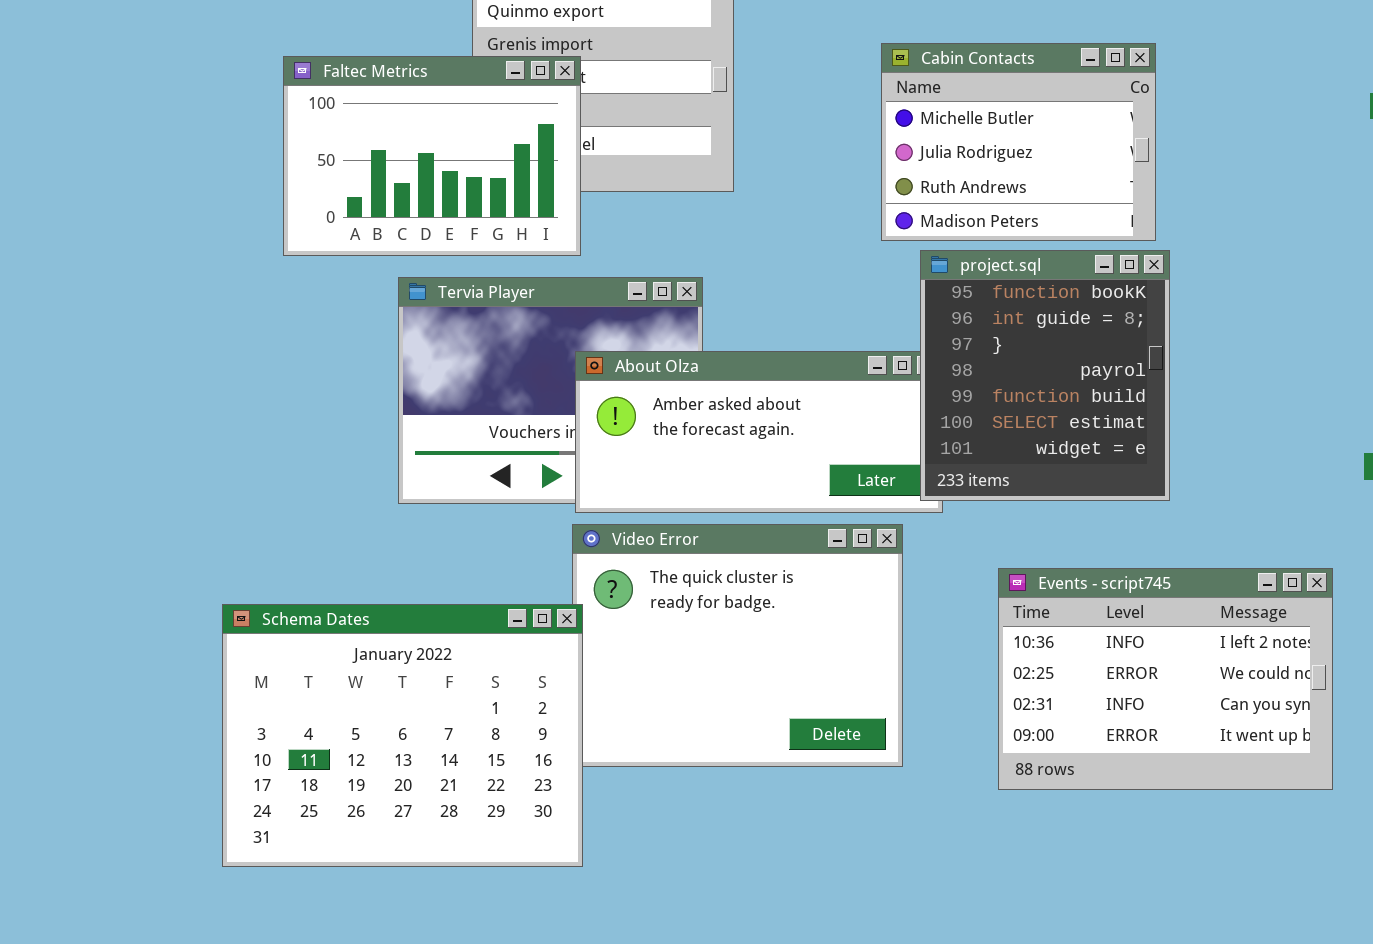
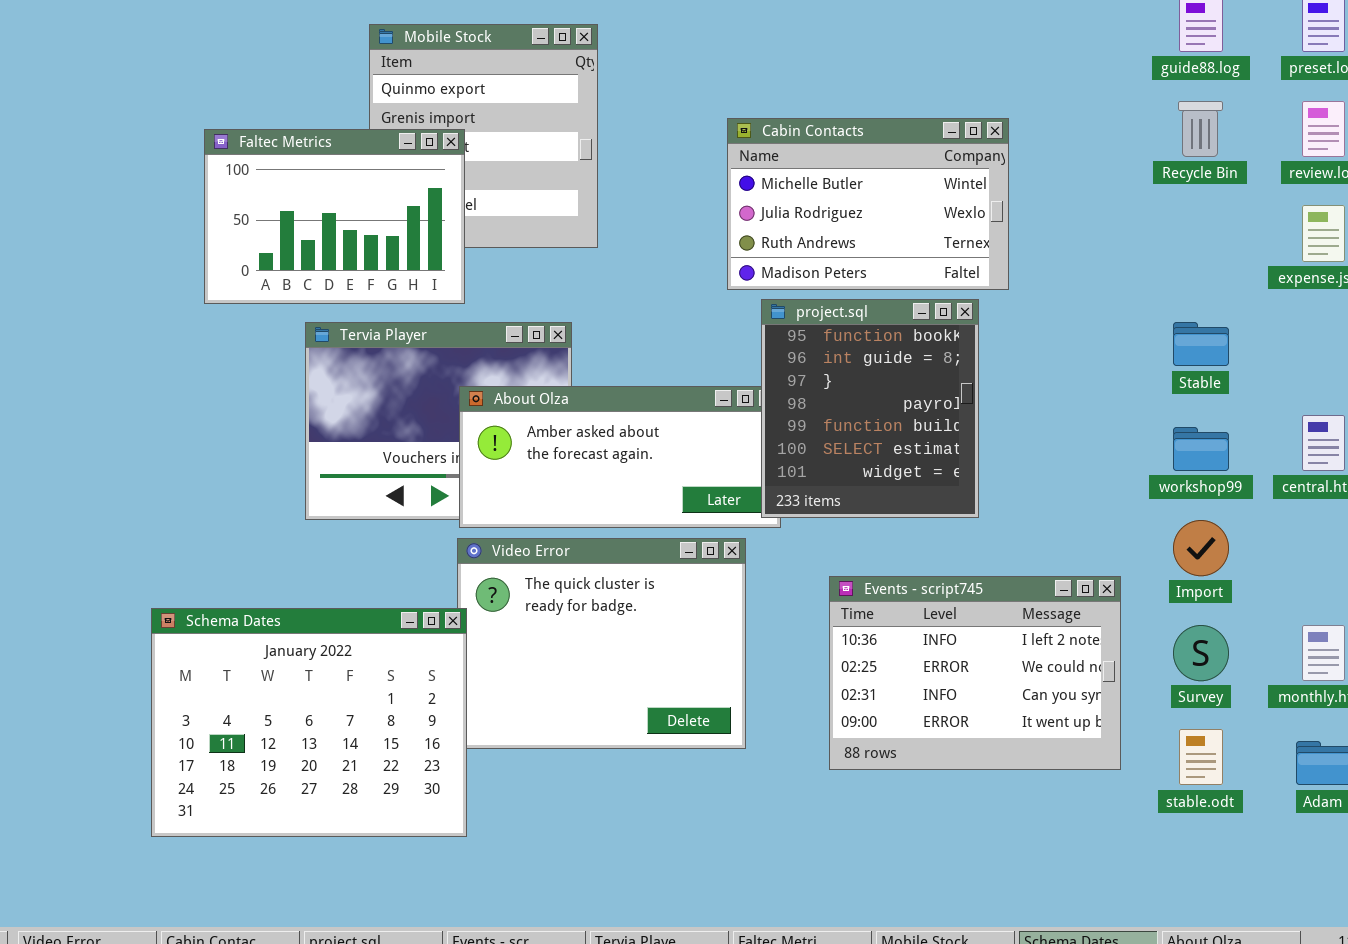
Cabin Contacts: [881,43,1156,241] -> [727,118,1009,290], resized

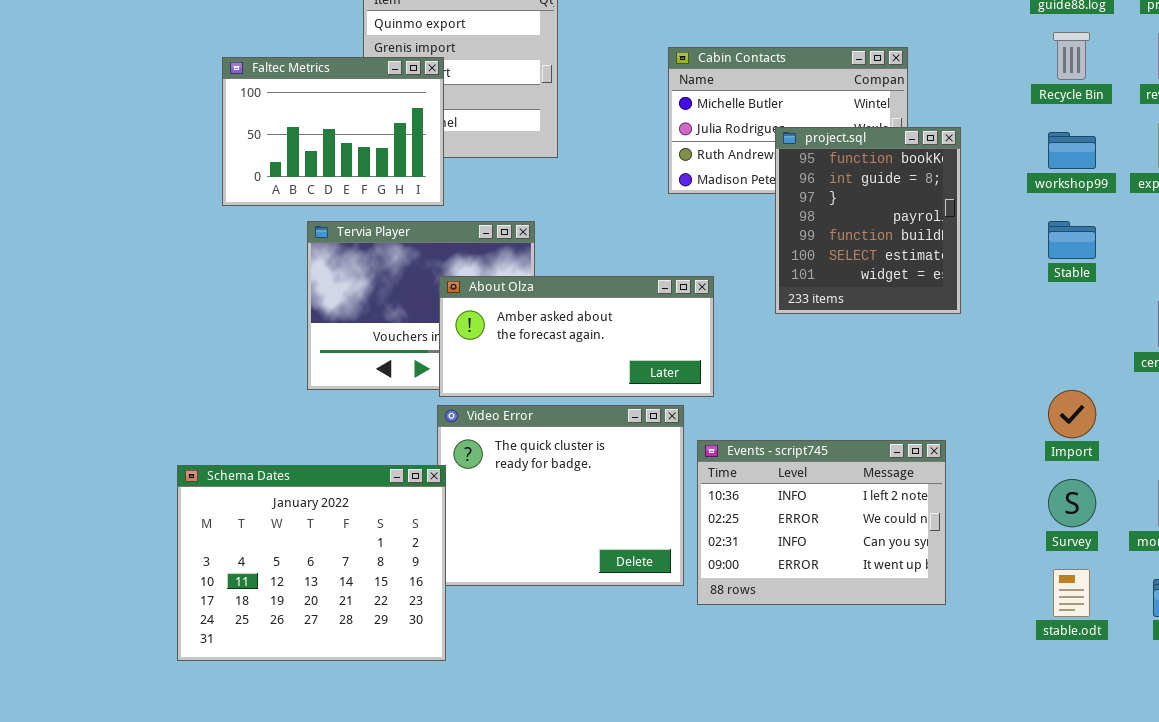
project.sql: [761,299,979,518] -> [775,127,961,314], moved
workshop99: [1173,427,1229,471] -> [1048,132,1096,169], moved
Events - script745: [829,576,1121,770] -> [697,440,946,605], moved

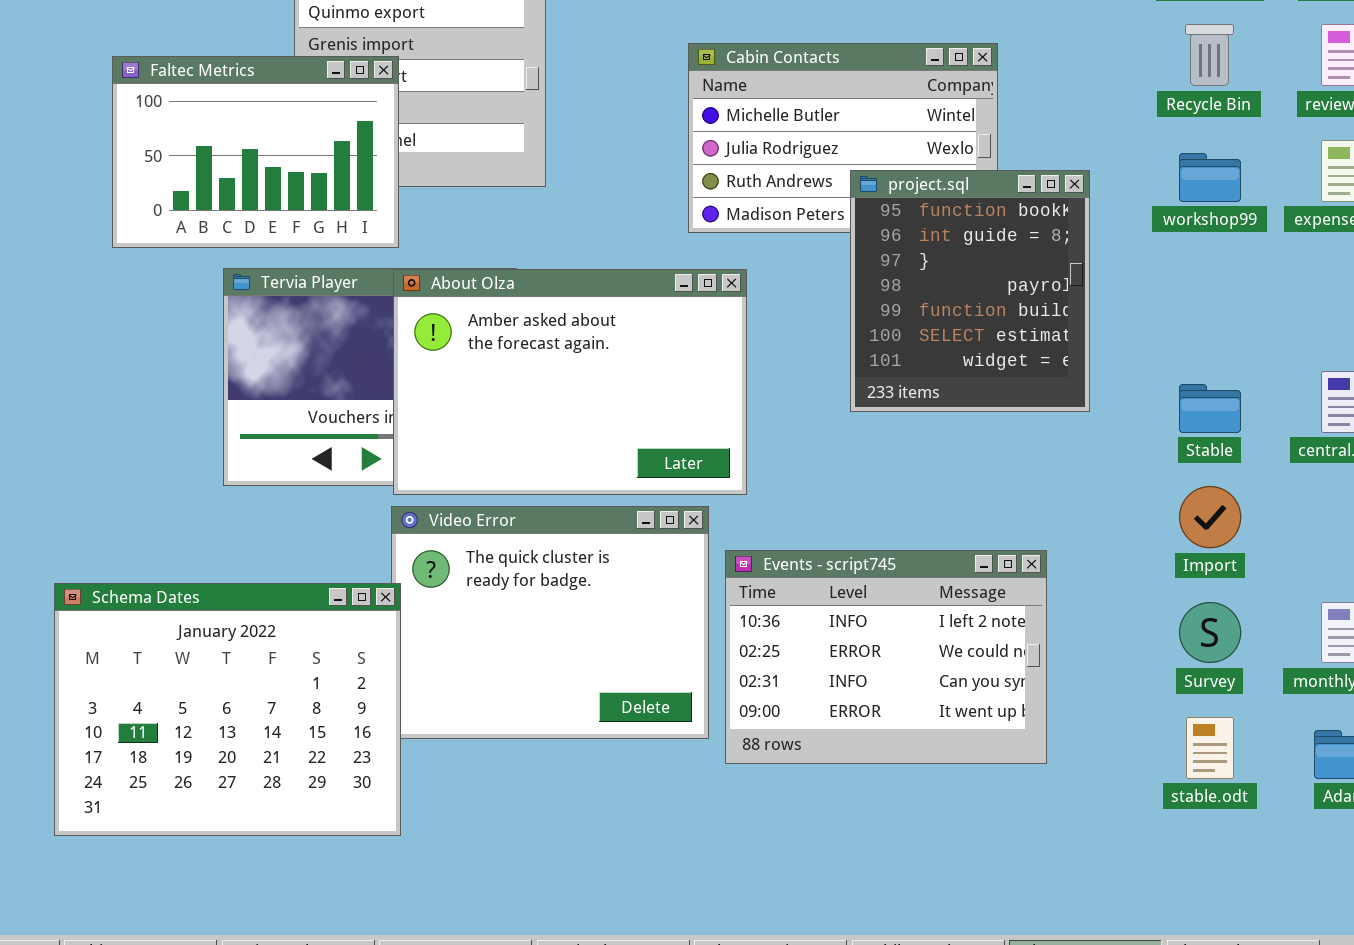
project.sql: [775,127,961,314] -> [850,170,1090,412], moved
Stable: [1048,221,1096,259] -> [1179,384,1241,433], moved
About Olza: [439,276,714,397] -> [393,269,747,495], resized

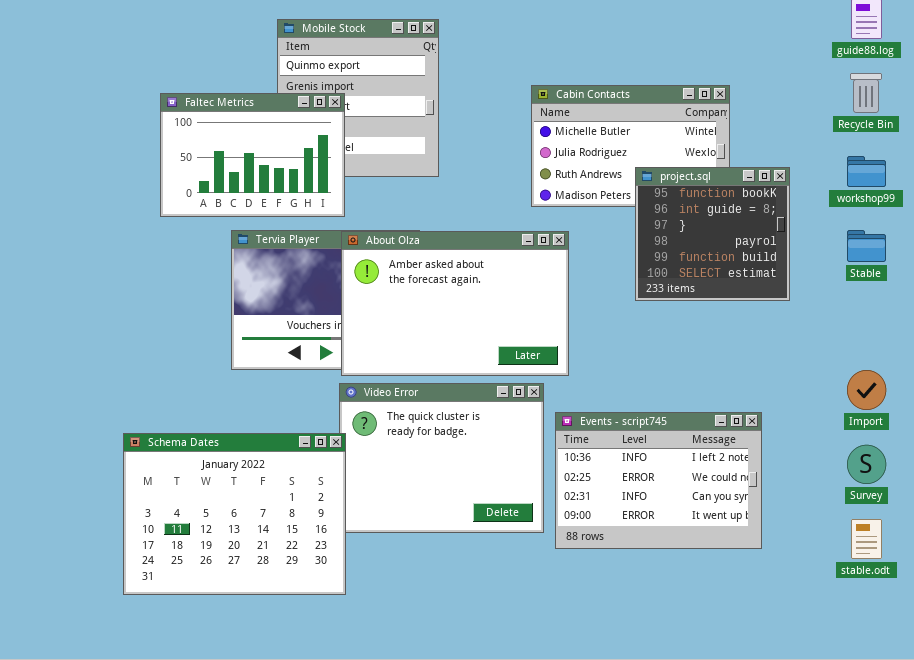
project.sql: [850,170,1090,412] -> [635,167,790,301], resized
Stable: [1179,384,1241,433] -> [847,230,886,262], moved

